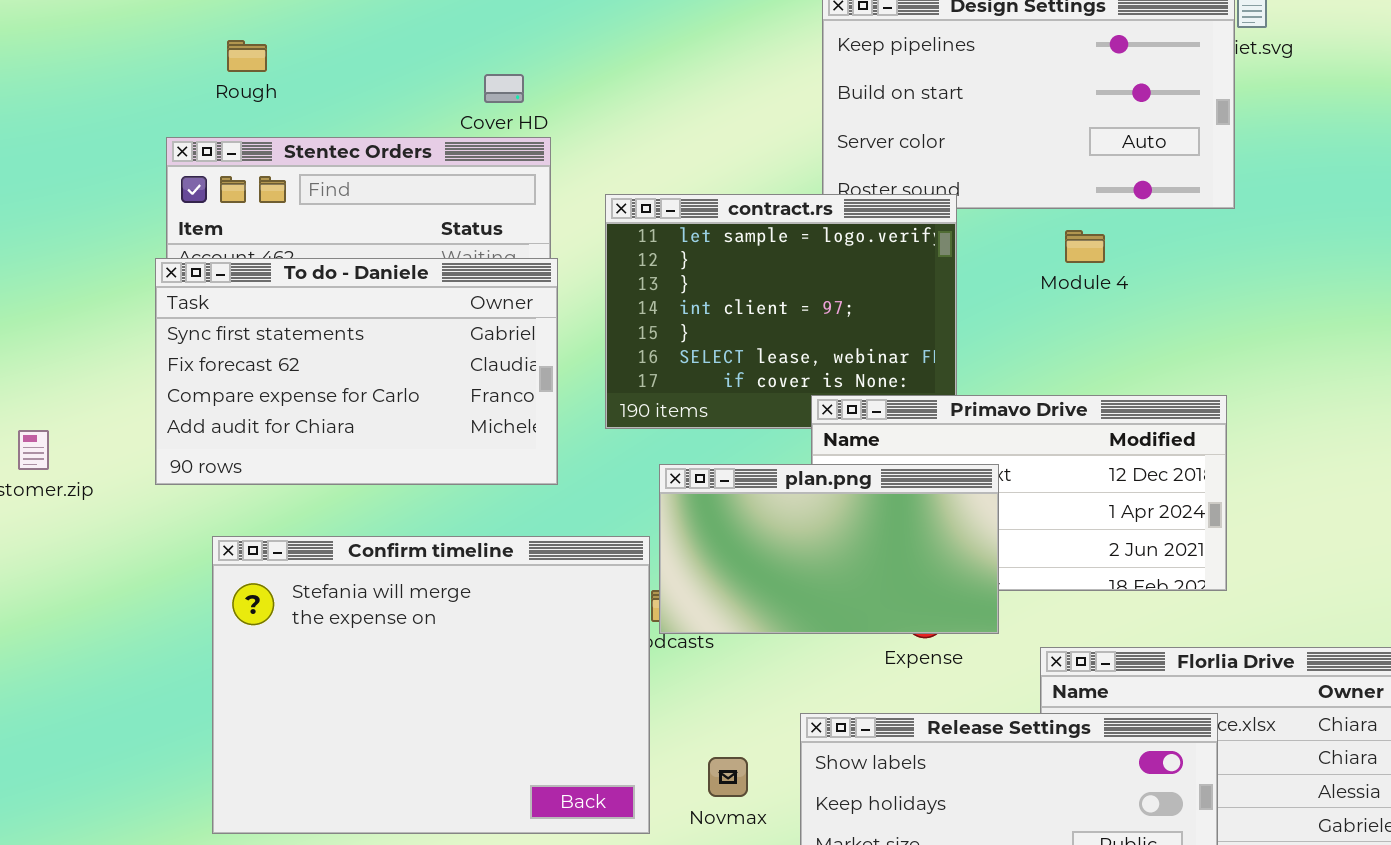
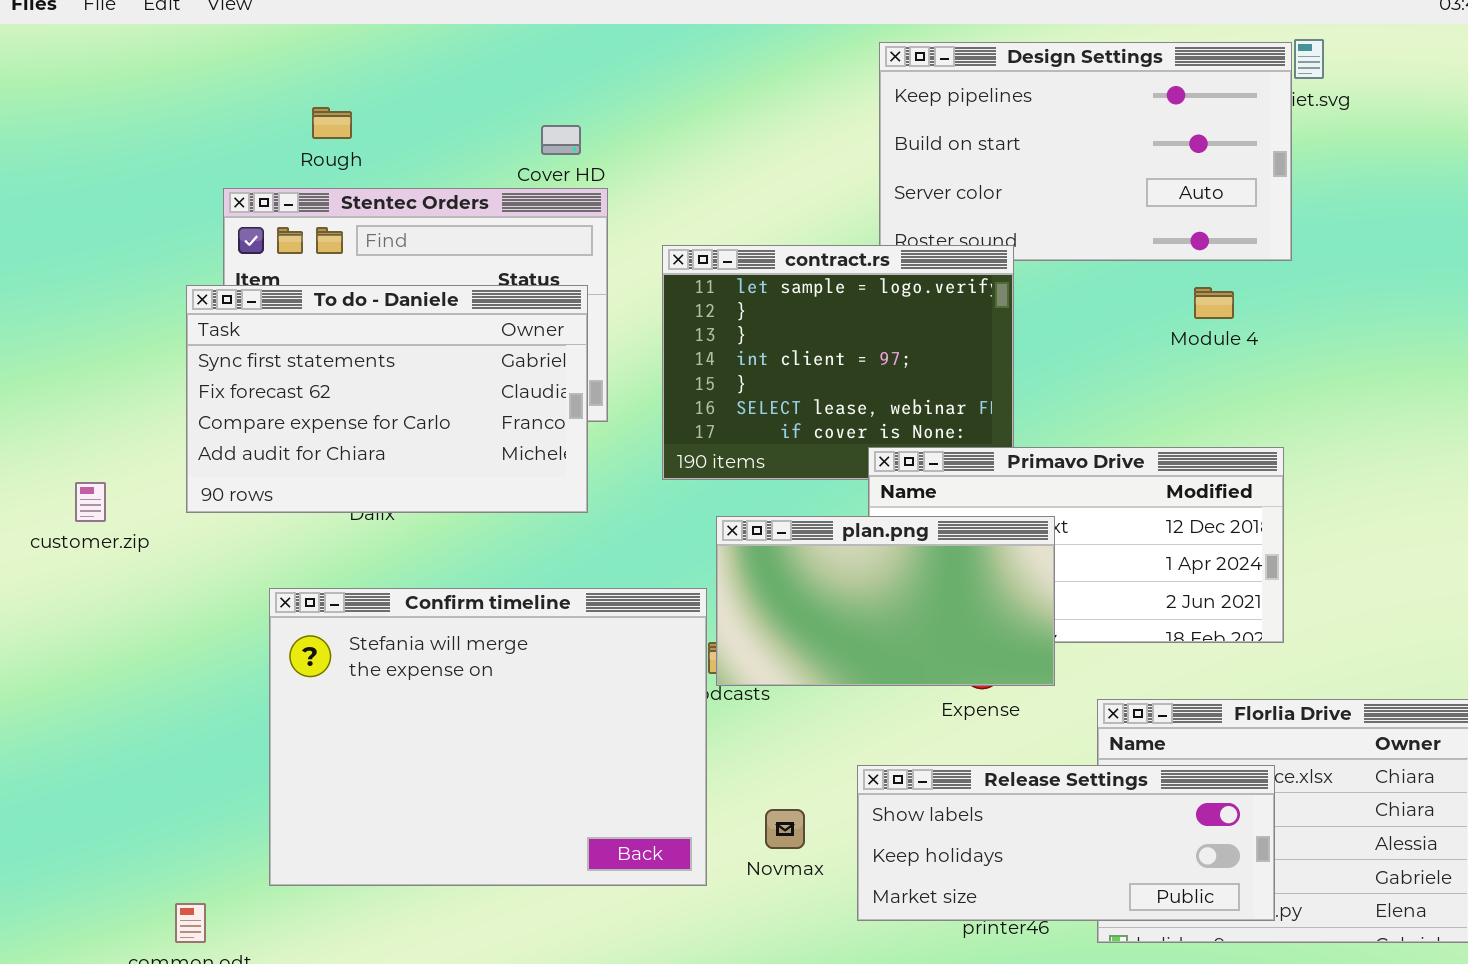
Rough: [227,40,267,72] -> [312,107,352,139], moved
Module 4: [1065,230,1105,263] -> [1194,287,1234,319], moved
To do - Daniele: [155,258,558,485] -> [186,285,588,513], moved

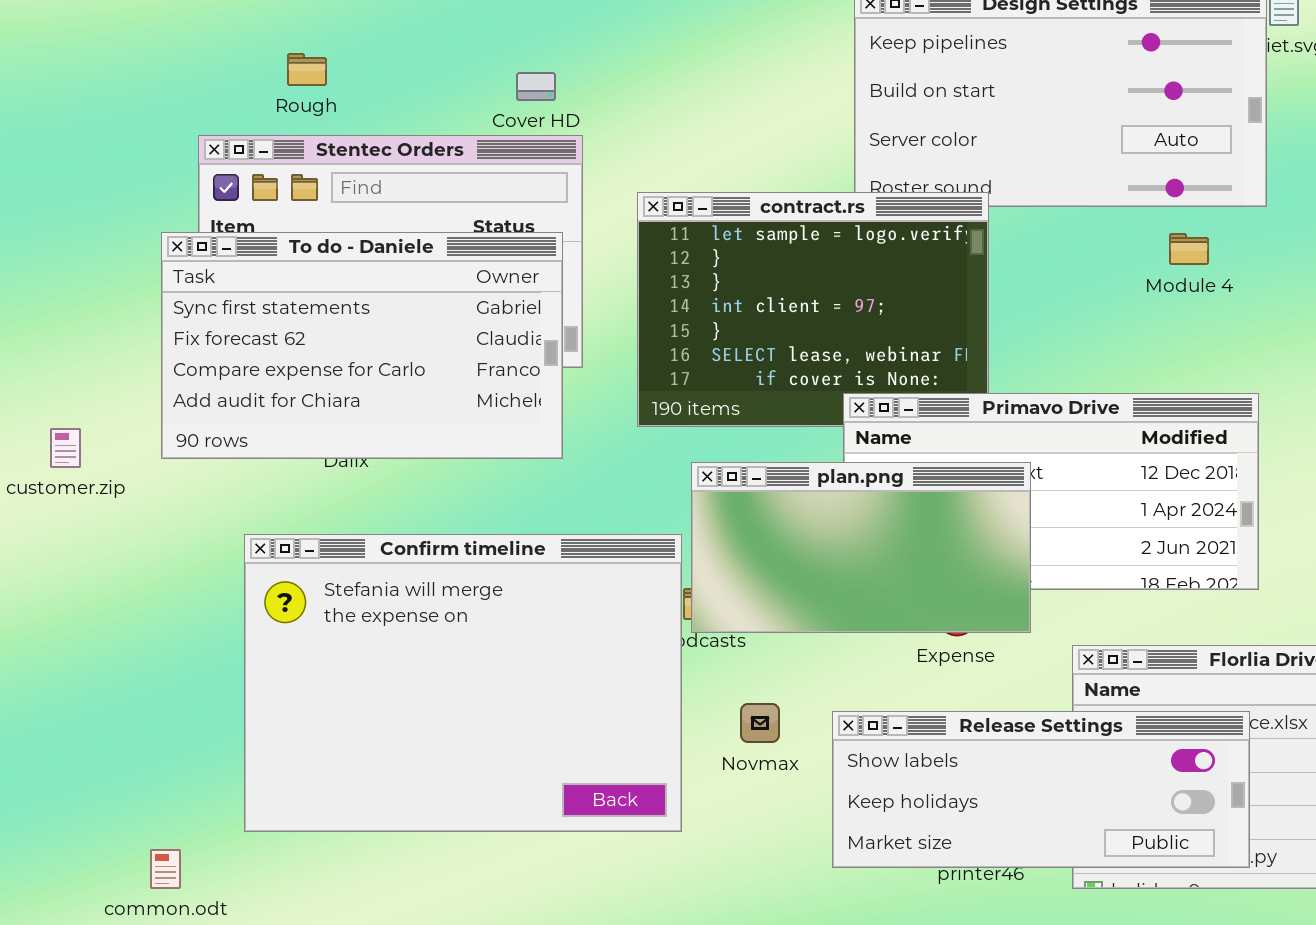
Novmax: [765,809,805,849] -> [740,703,780,743], moved

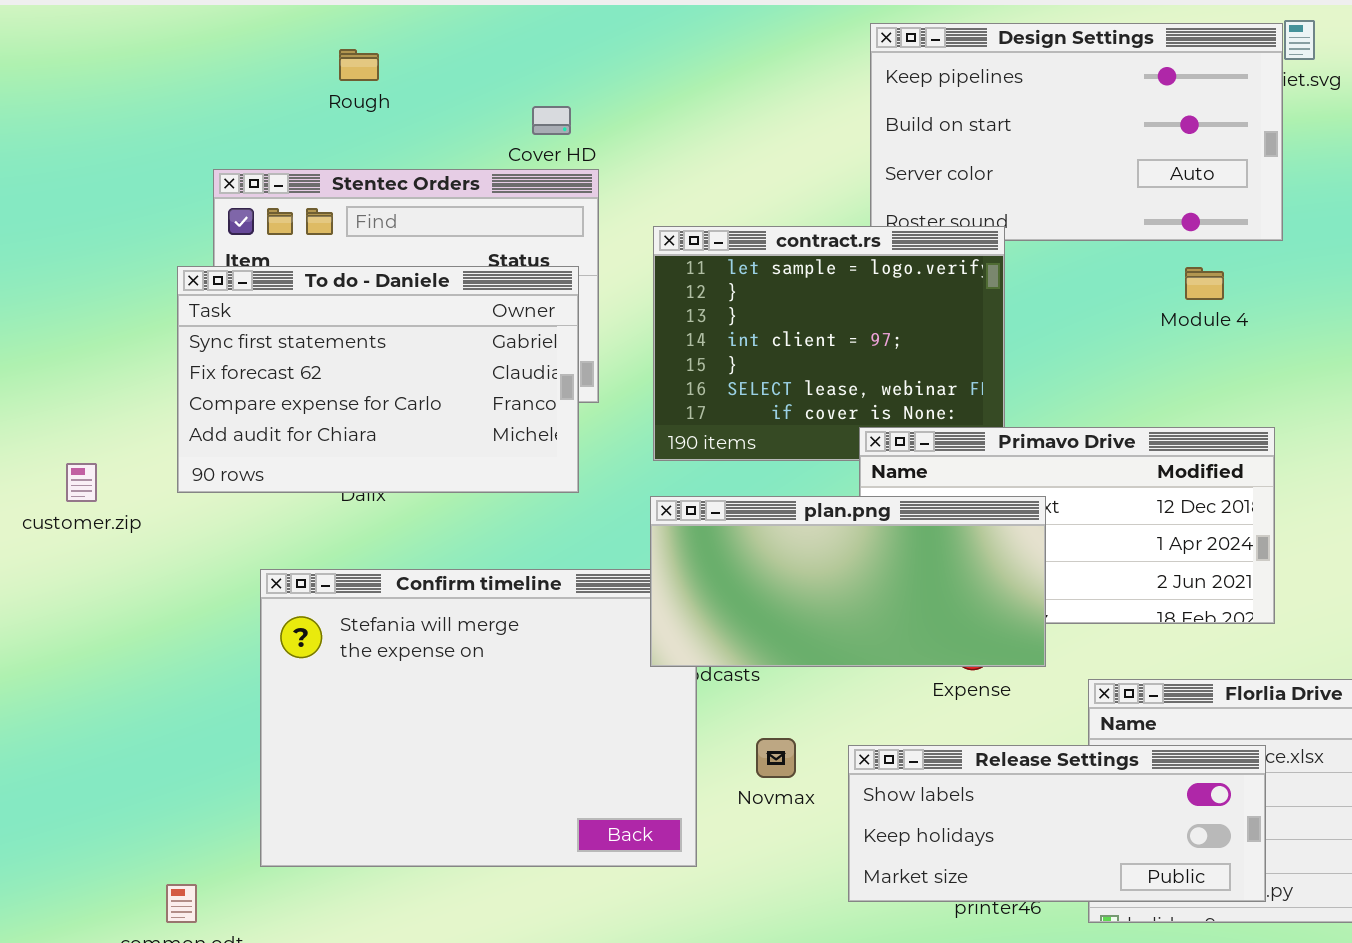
Rough: [287,53,327,86] -> [339,49,379,81], moved
plan.png: [691,462,1031,633] -> [650,496,1046,667], resized

